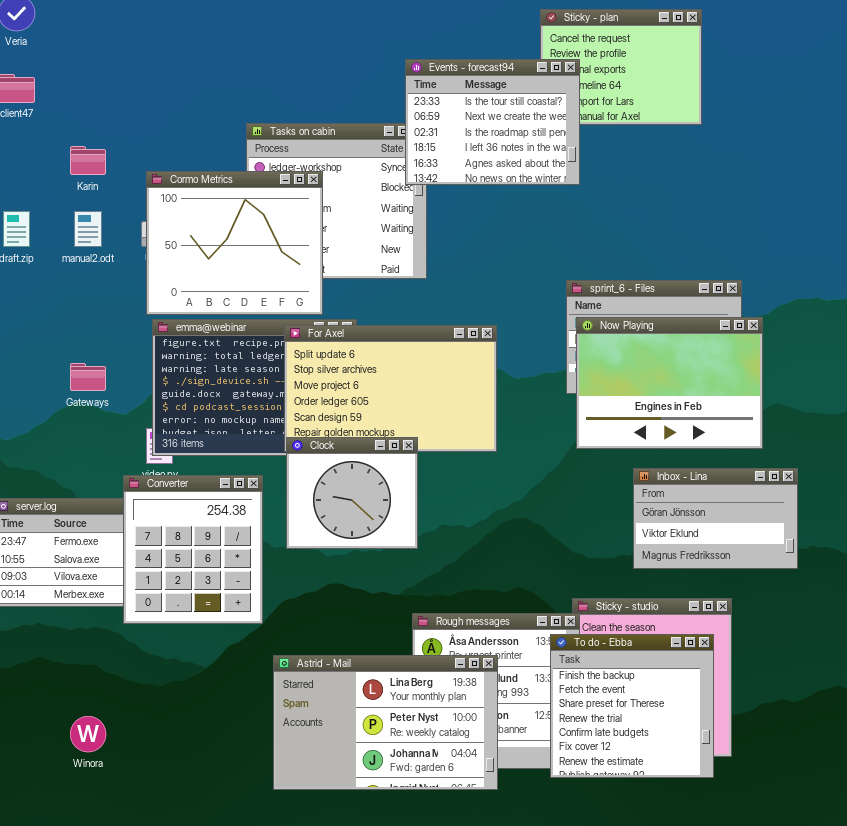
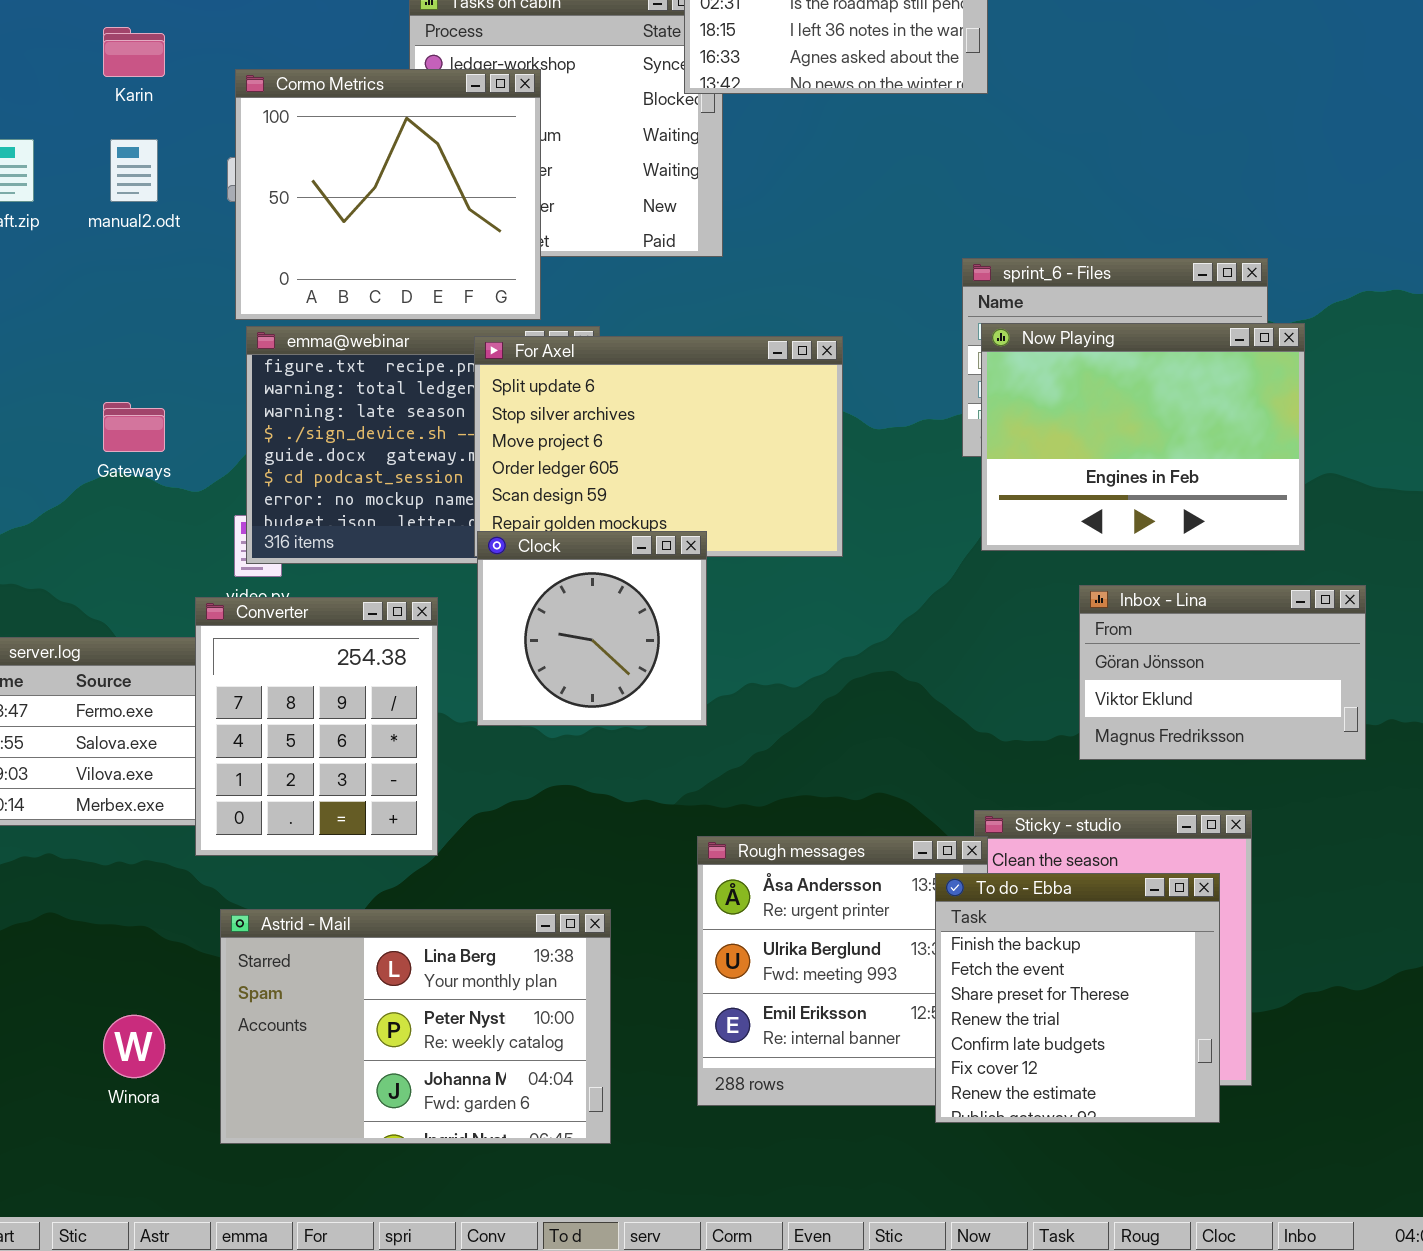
Astrid - Mail: [273,655,498,790] -> [220,909,611,1144], moved

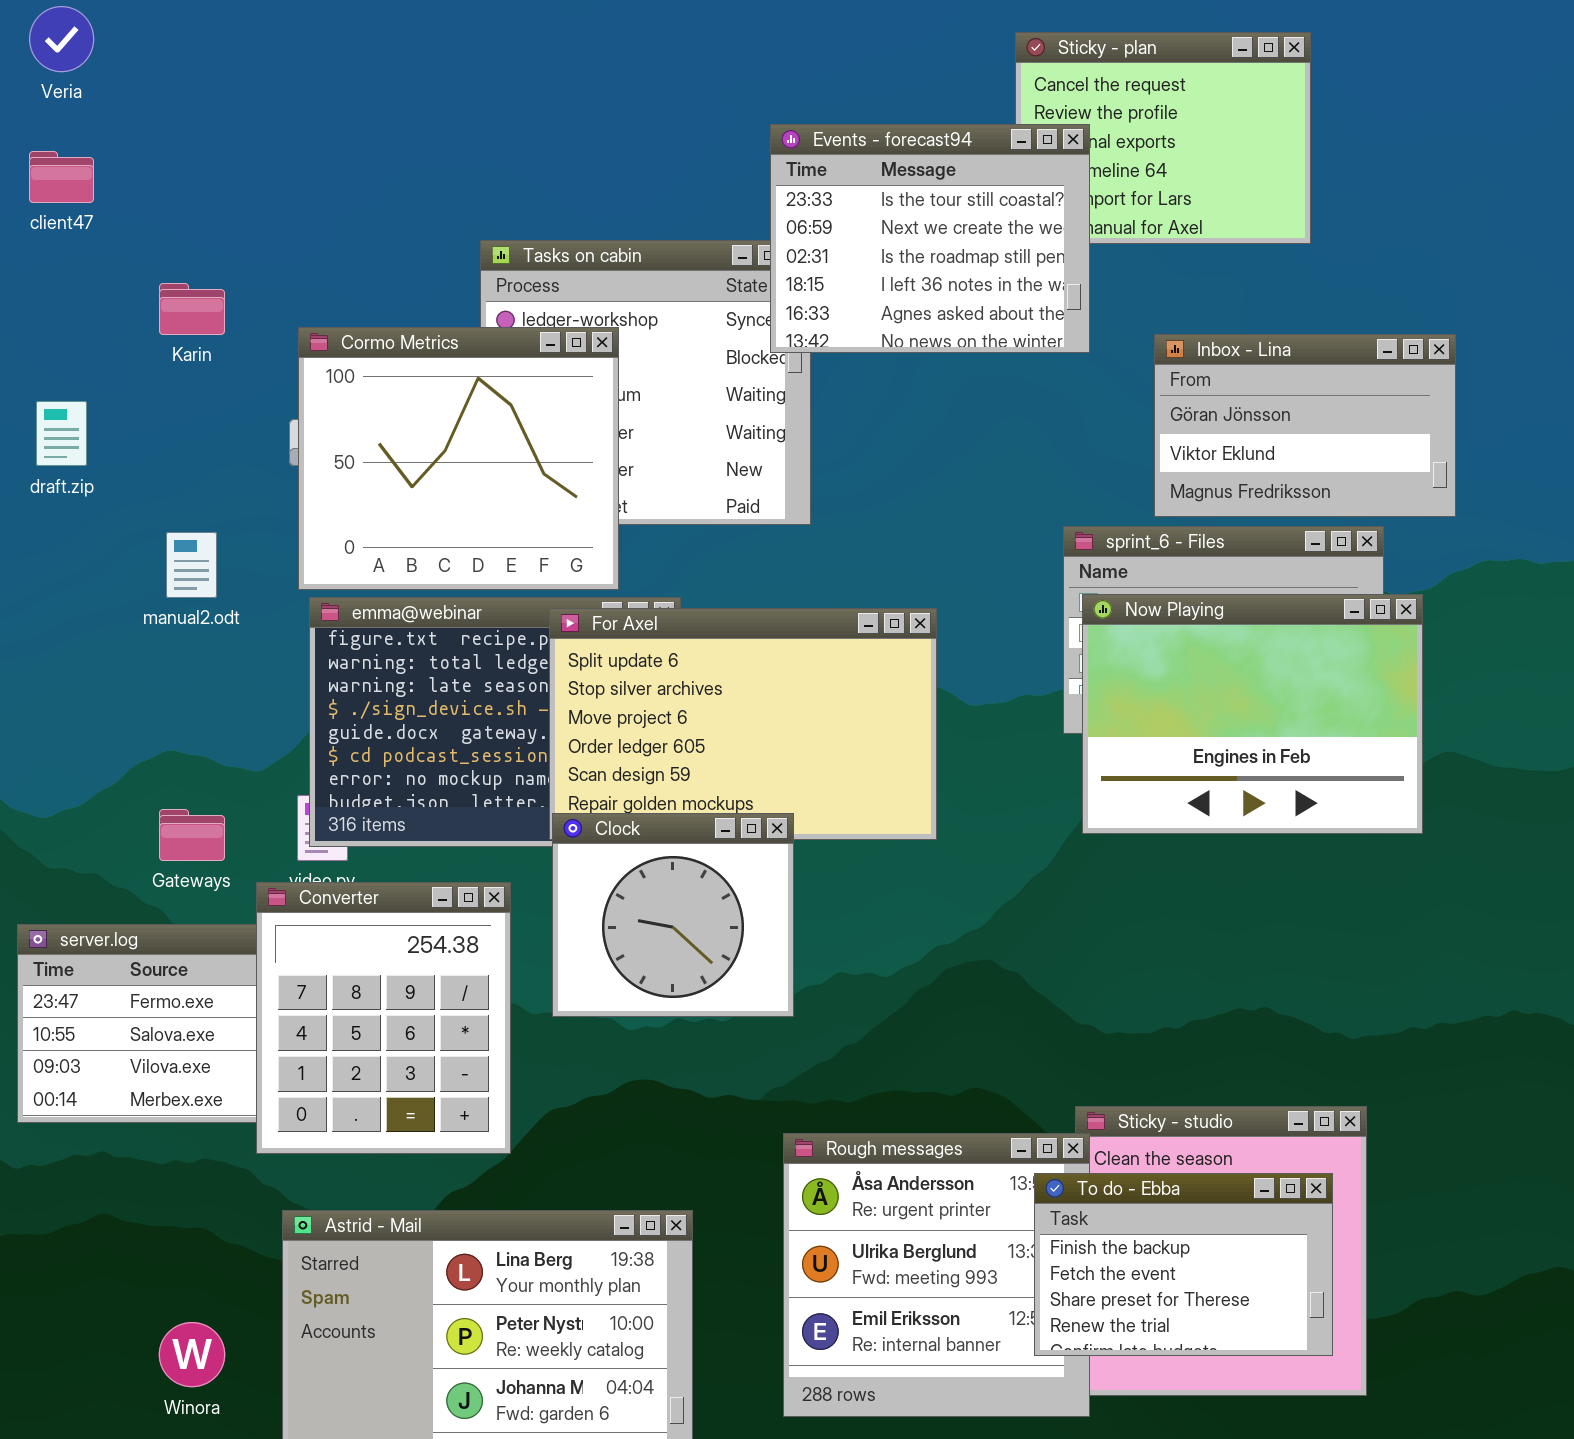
manual2.odt: [110,139,158,202] -> [166,532,217,598], moved
Gateways: [103,402,165,452] -> [159,809,225,861], moved
Inbox - Lina: [1079,585,1366,760] -> [1154,334,1456,517], moved
To do - Ebba: [935,873,1220,1123] -> [1034,1173,1333,1356], resized

